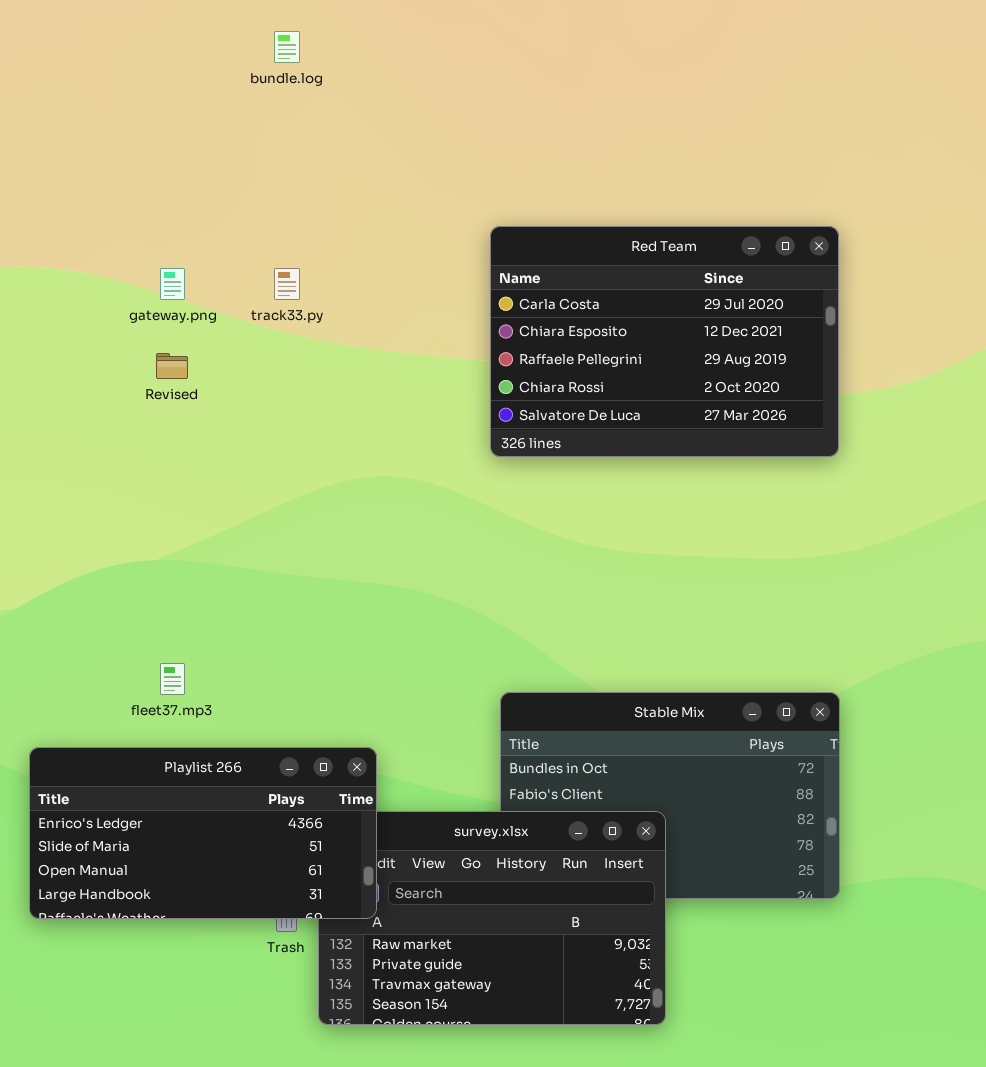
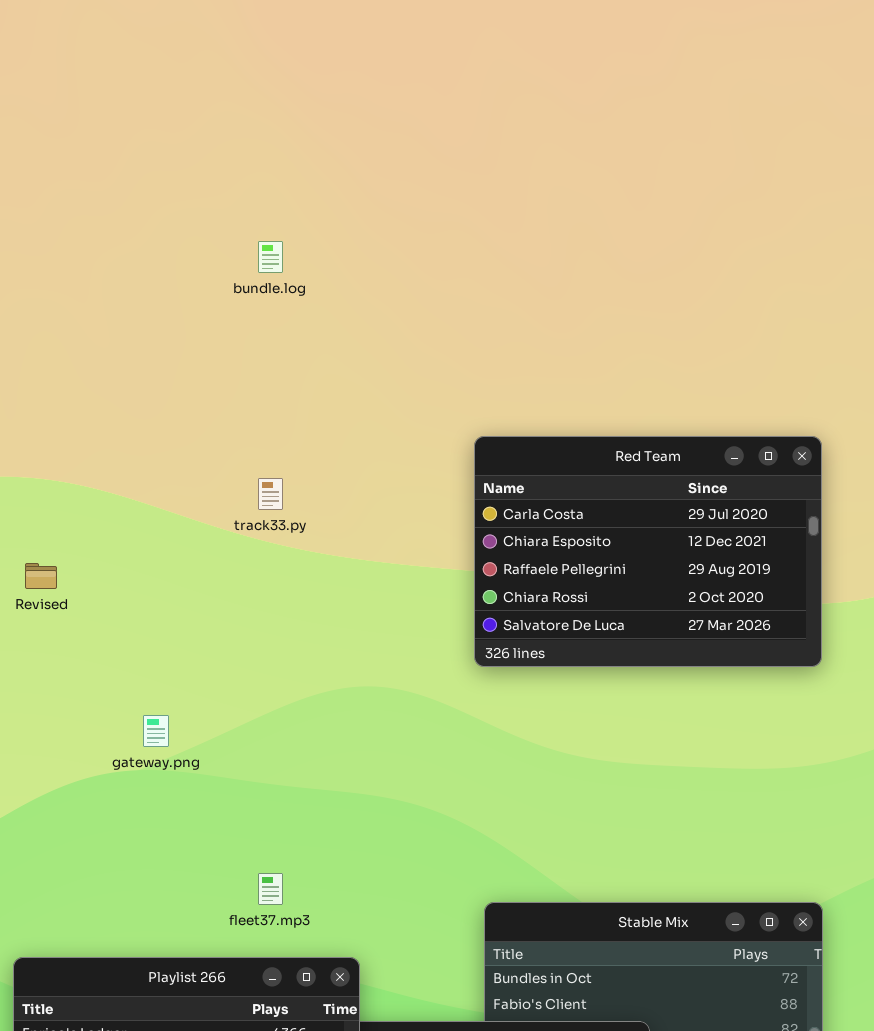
gateway.png: [160,268,185,300] -> [143,715,169,747], moved
Revised: [156,353,188,379] -> [25,563,57,589], moved
fleet37.mp3: [160,663,185,695] -> [258,873,283,905], moved

